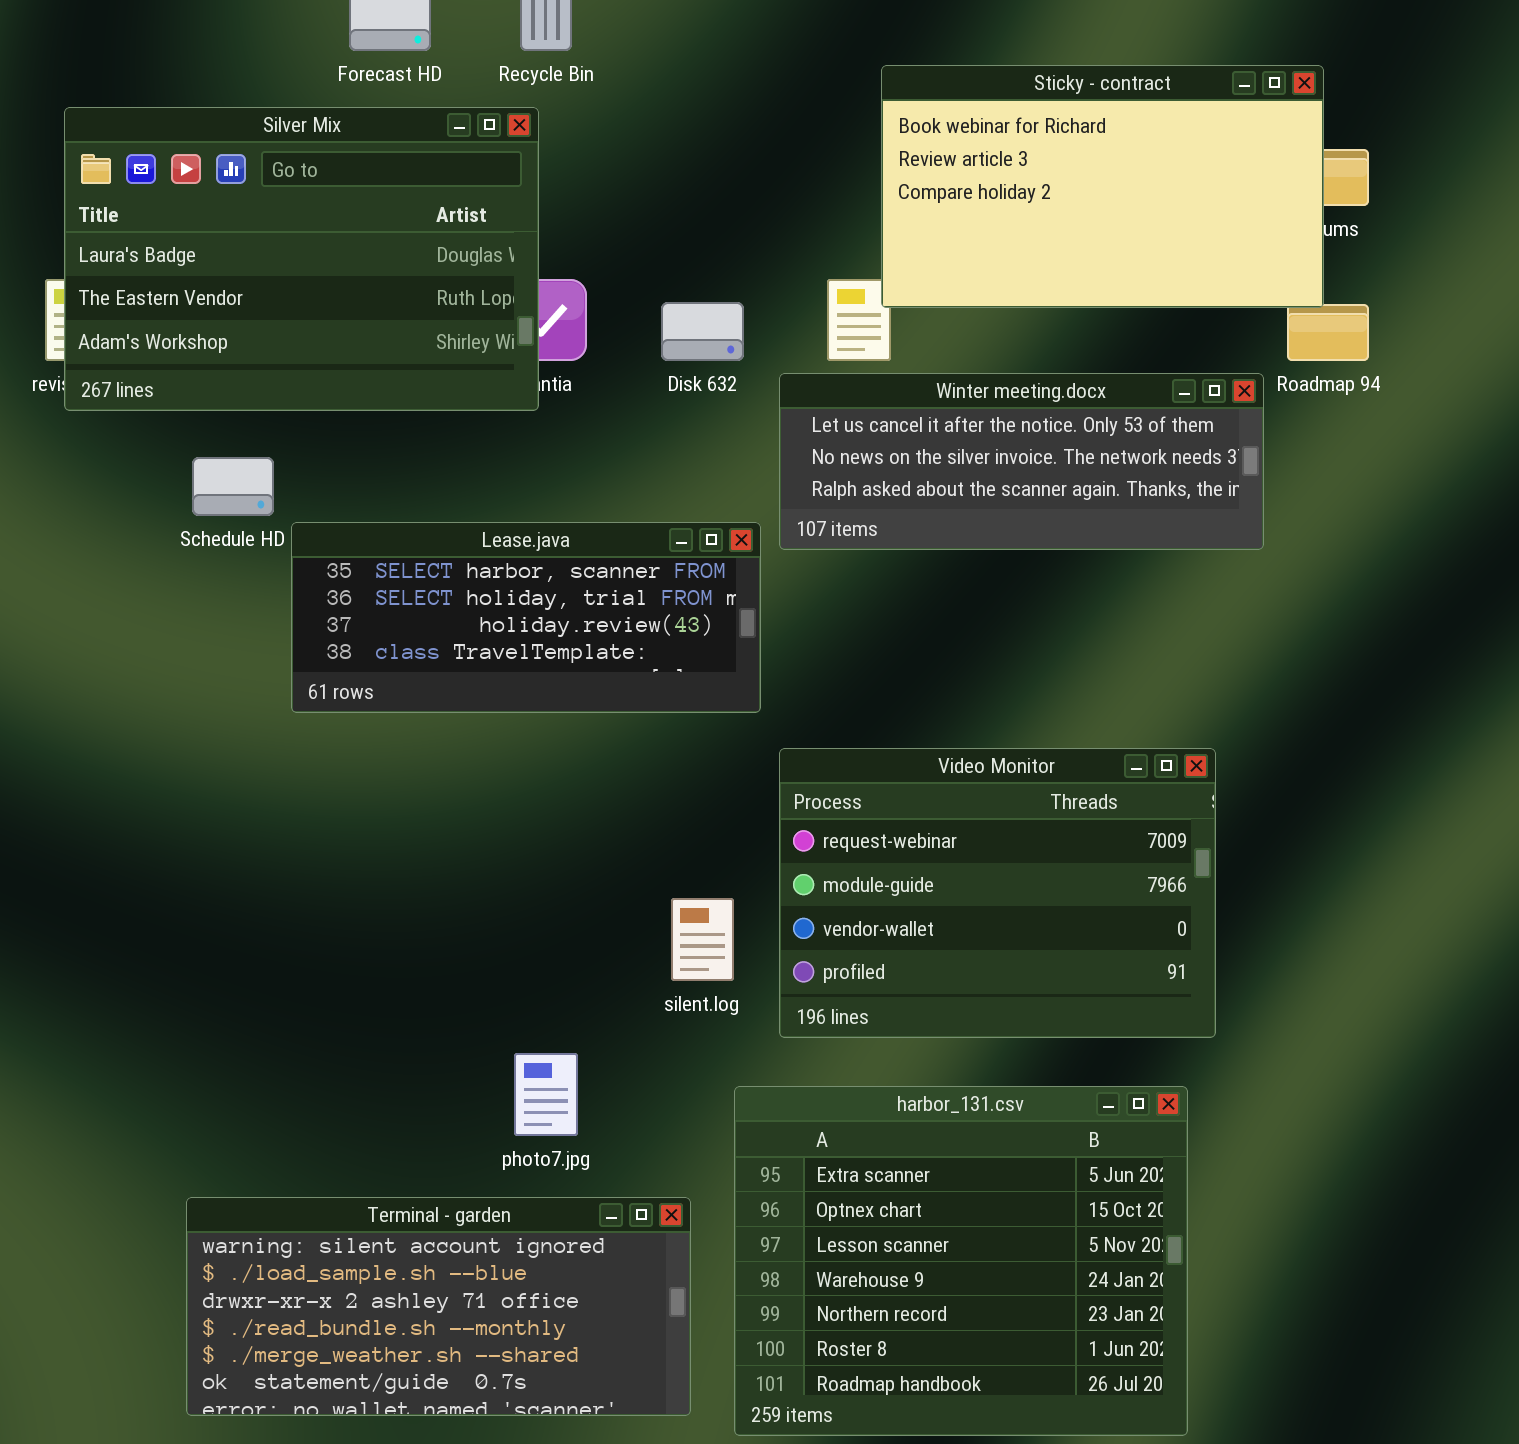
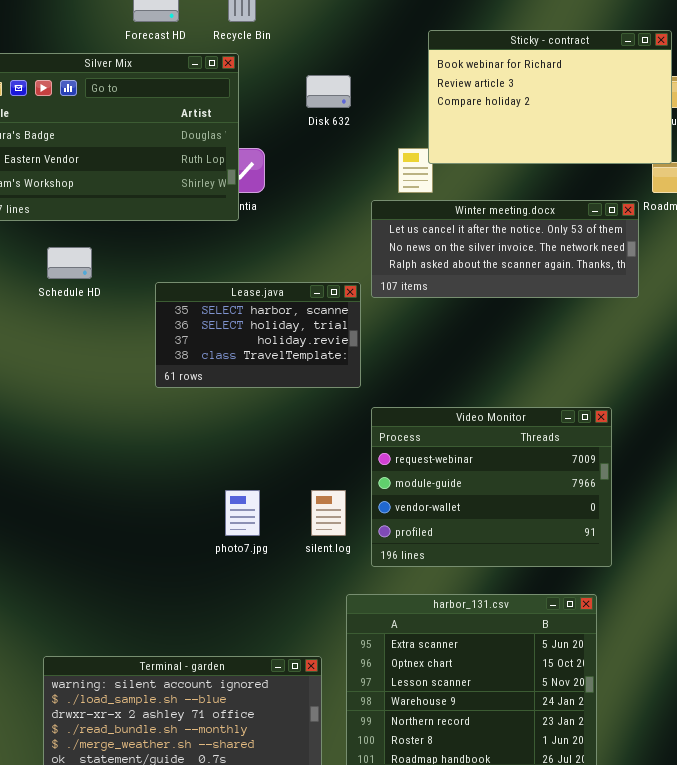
Disk 632: [661,302,744,361] -> [306,75,351,108], moved
Lease.java: [291,522,761,713] -> [155,282,361,388], resized
photo7.jpg: [514,1053,578,1136] -> [225,490,260,536], moved

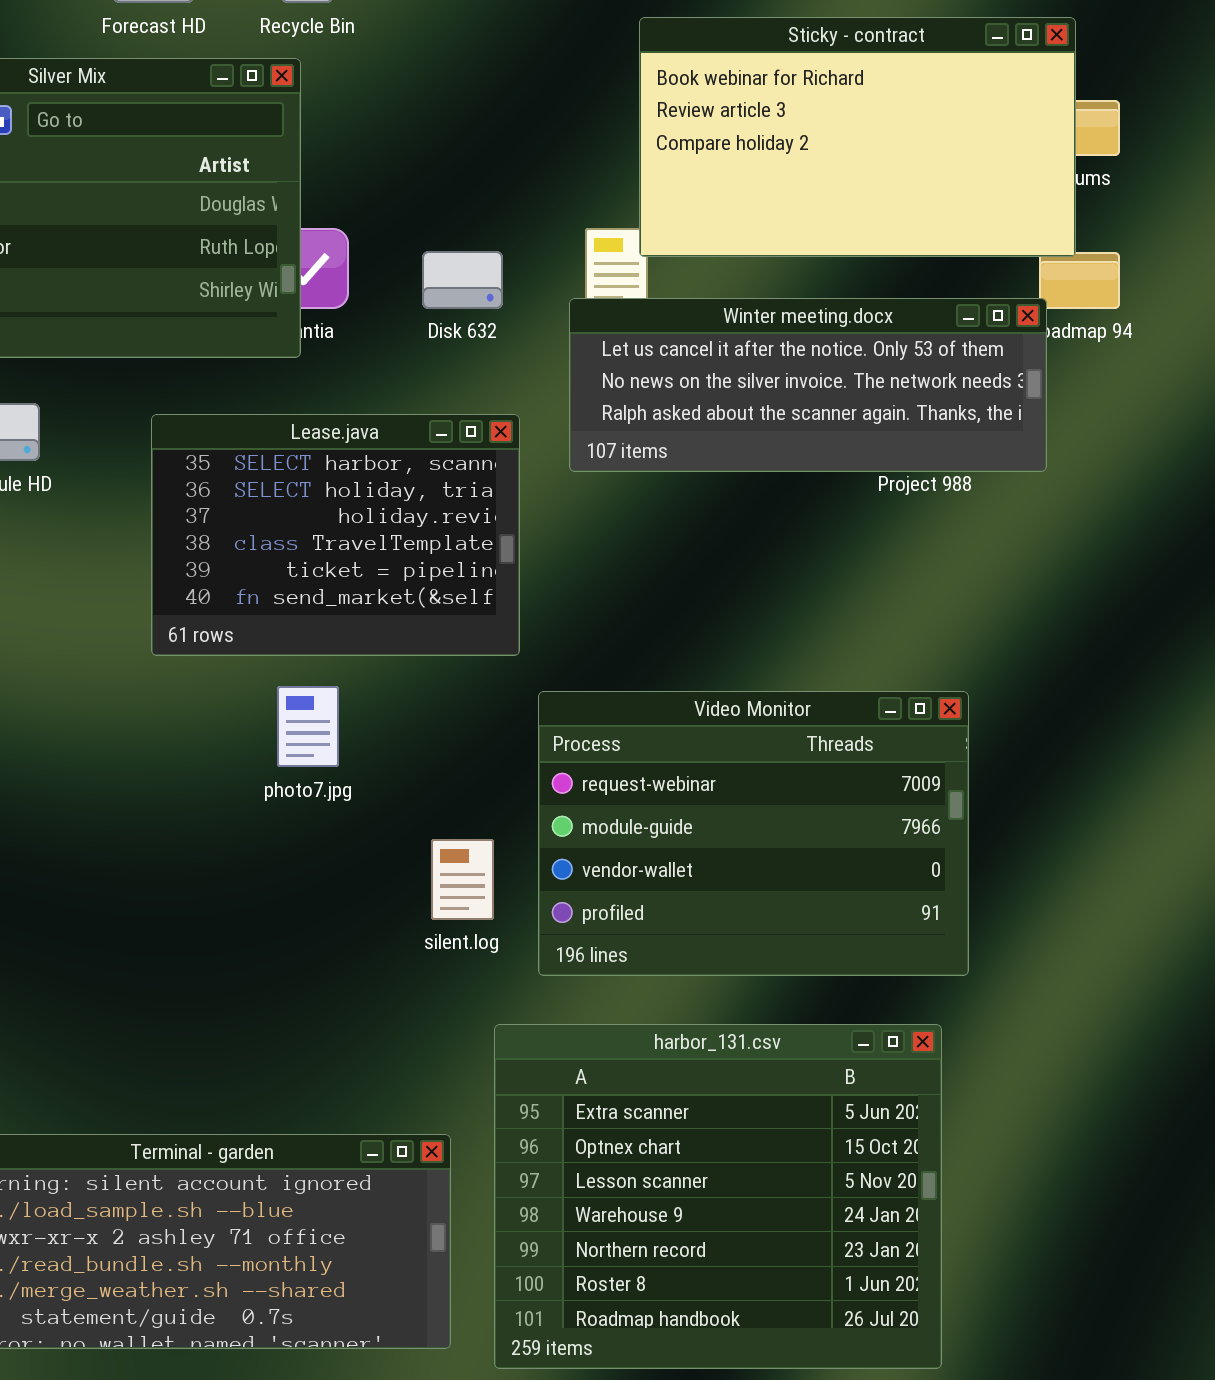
Disk 632: [306,75,351,108] -> [422,251,503,309], moved
Winter meeting.docx: [371,200,639,298] -> [569,298,1047,472], moved
Lease.java: [155,282,361,388] -> [151,414,520,656], resized
photo7.jpg: [225,490,260,536] -> [277,686,339,767], moved

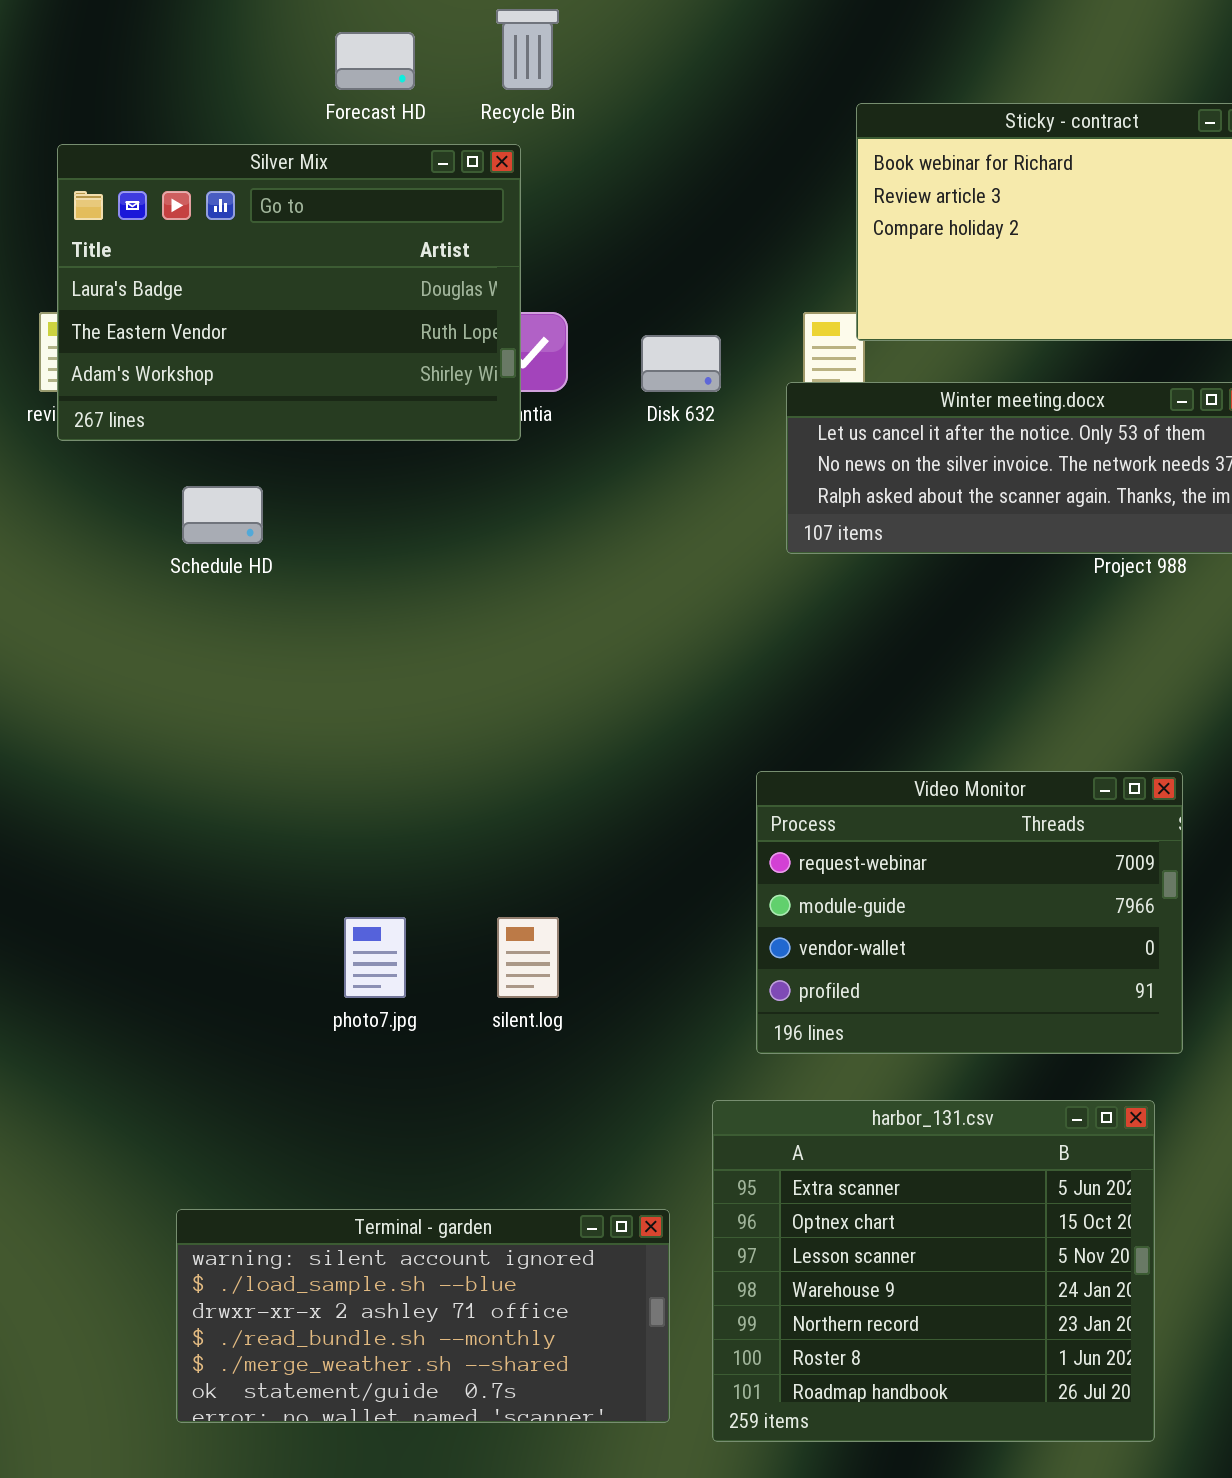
Lease.java: [151,414,520,656] -> none, closed
photo7.jpg: [277,686,339,767] -> [344,917,406,998], moved
silent.log: [431,839,494,920] -> [497,917,559,998], moved

